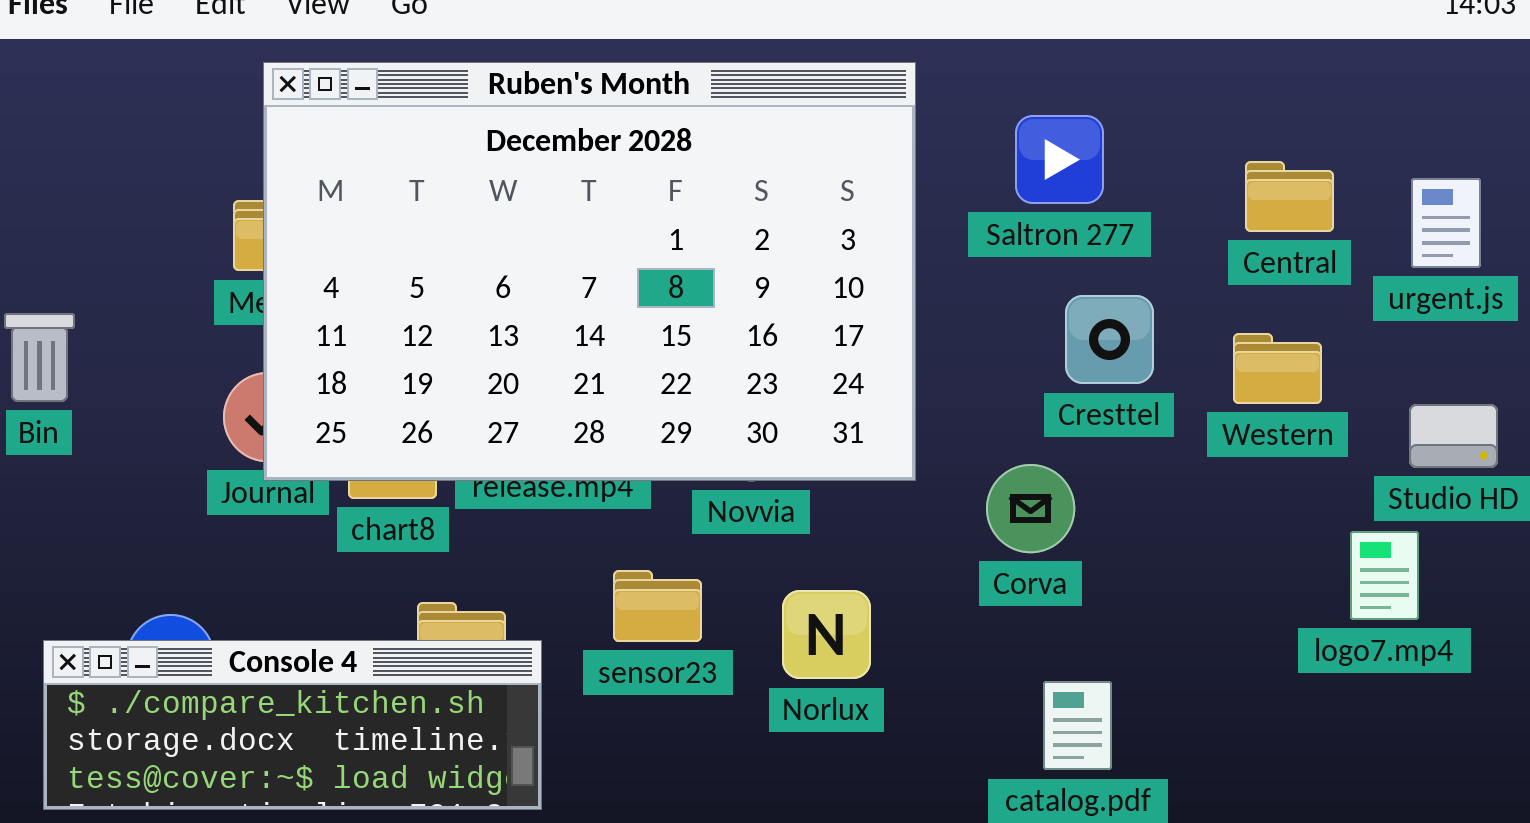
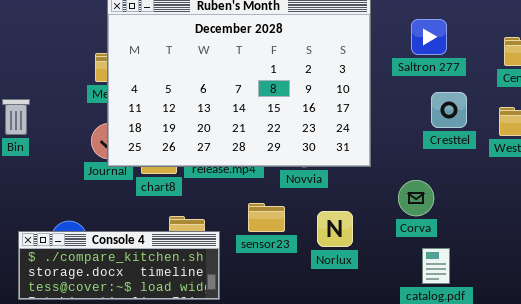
Corva: [986,464,1075,553] -> [398,180,434,216], moved

